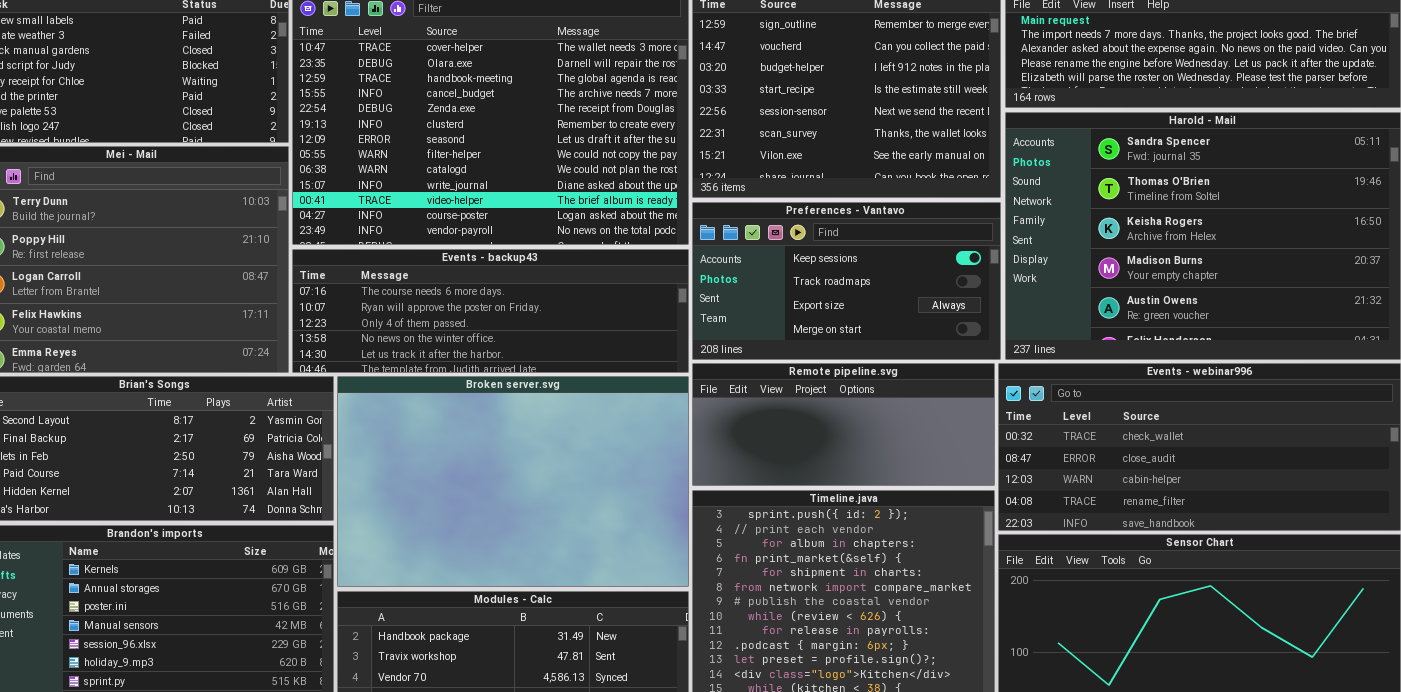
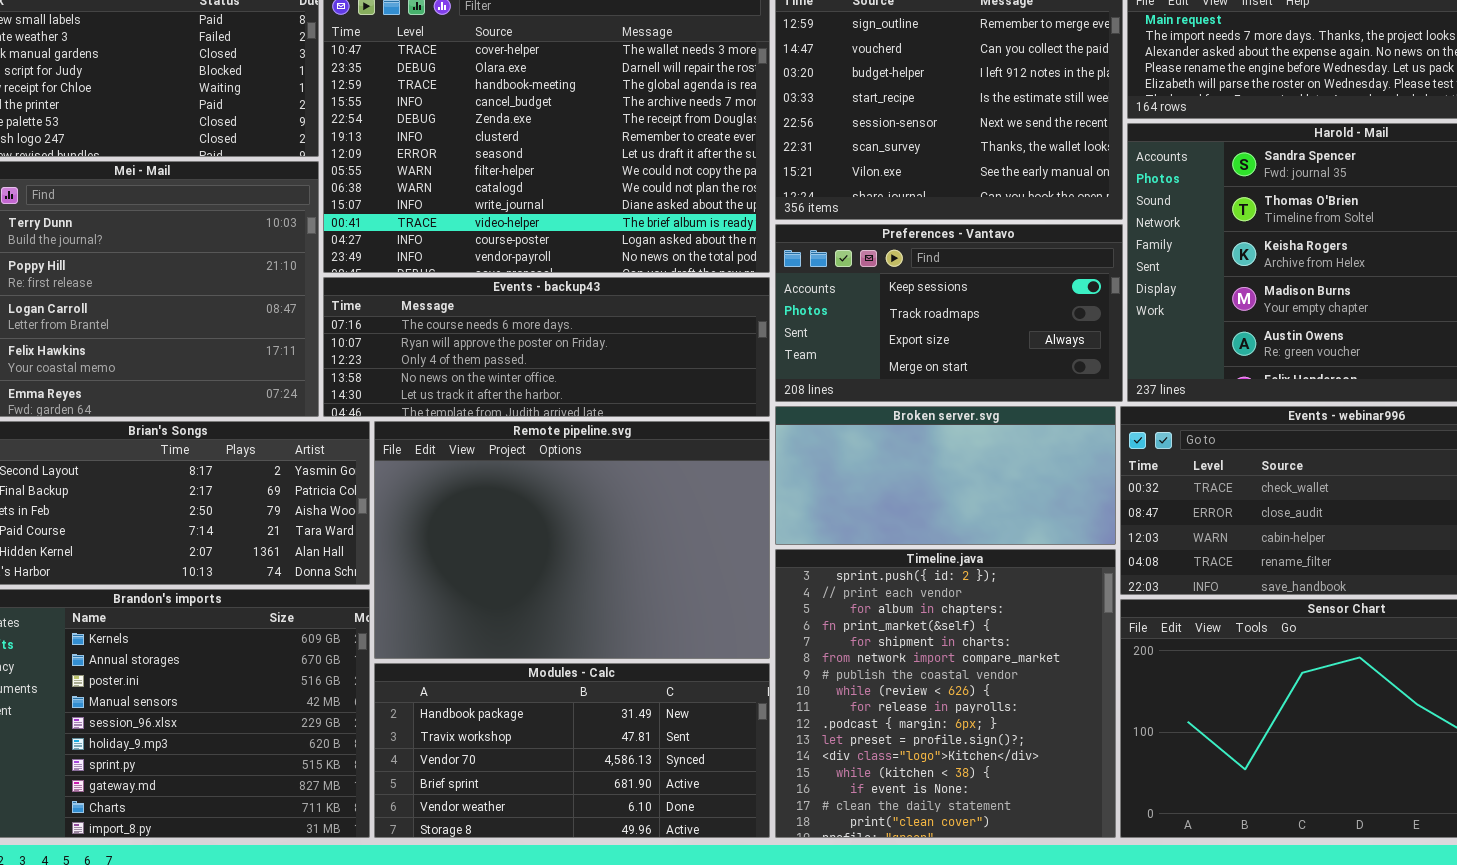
Remote pipeline.svg: [692,363,995,486] -> [374,421,770,659], moved, resized
Broken server.svg: [337,376,689,587] -> [775,406,1116,545], moved, resized

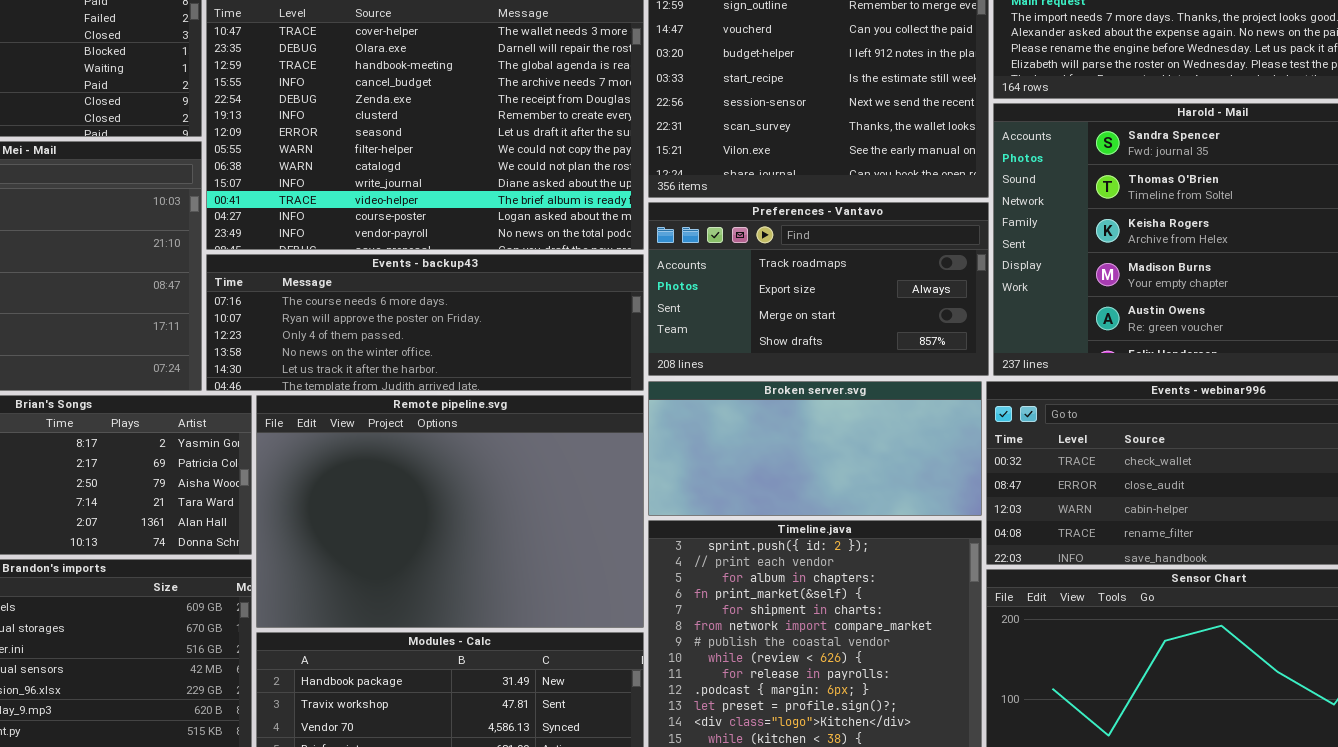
Preferences - Vantavo: [775,224,1123,402] -> [648,202,989,376], scrolled down 1 row

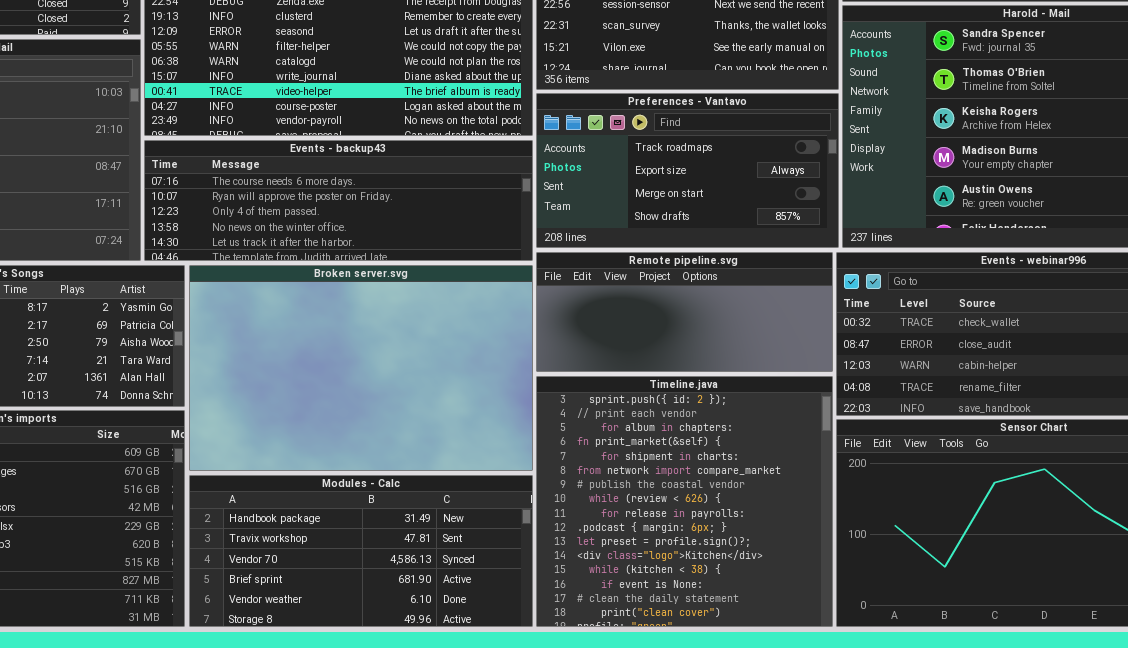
Broken server.svg: [648,381,982,516] -> [189,265,533,471], moved, resized
Remote pipeline.svg: [256,395,644,628] -> [536,252,833,372], moved, resized

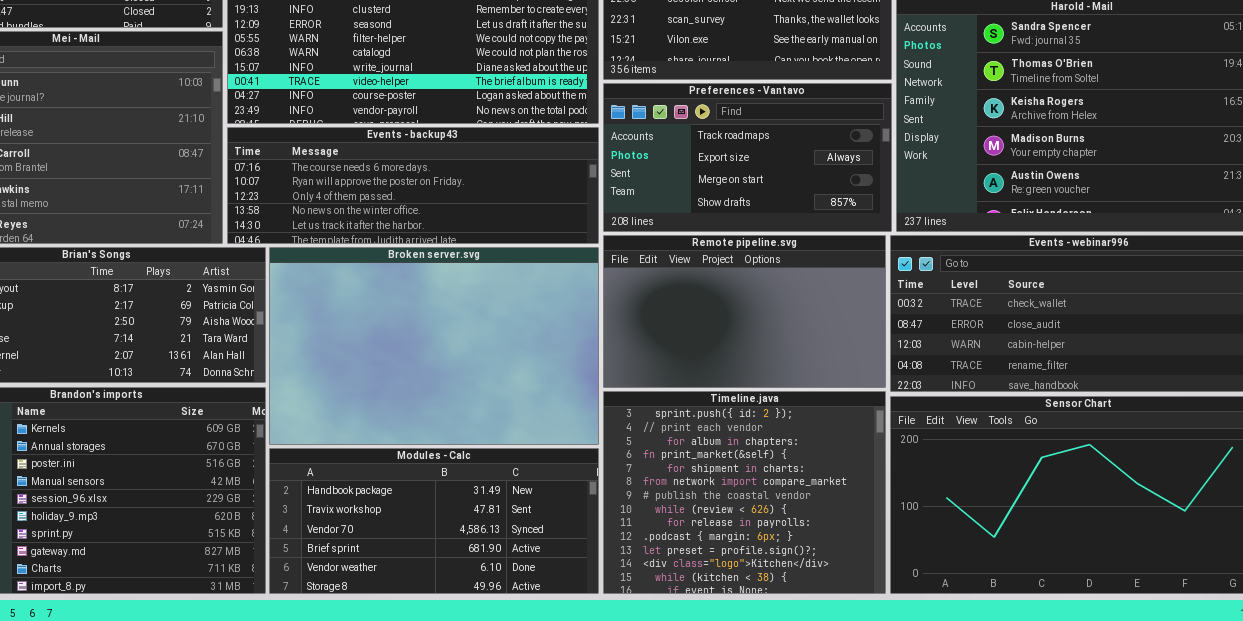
Remote pipeline.svg: [536,252,833,372] -> [603,235,886,388], resized
Timeline.java: [536,376,833,627] -> [603,391,886,594], resized

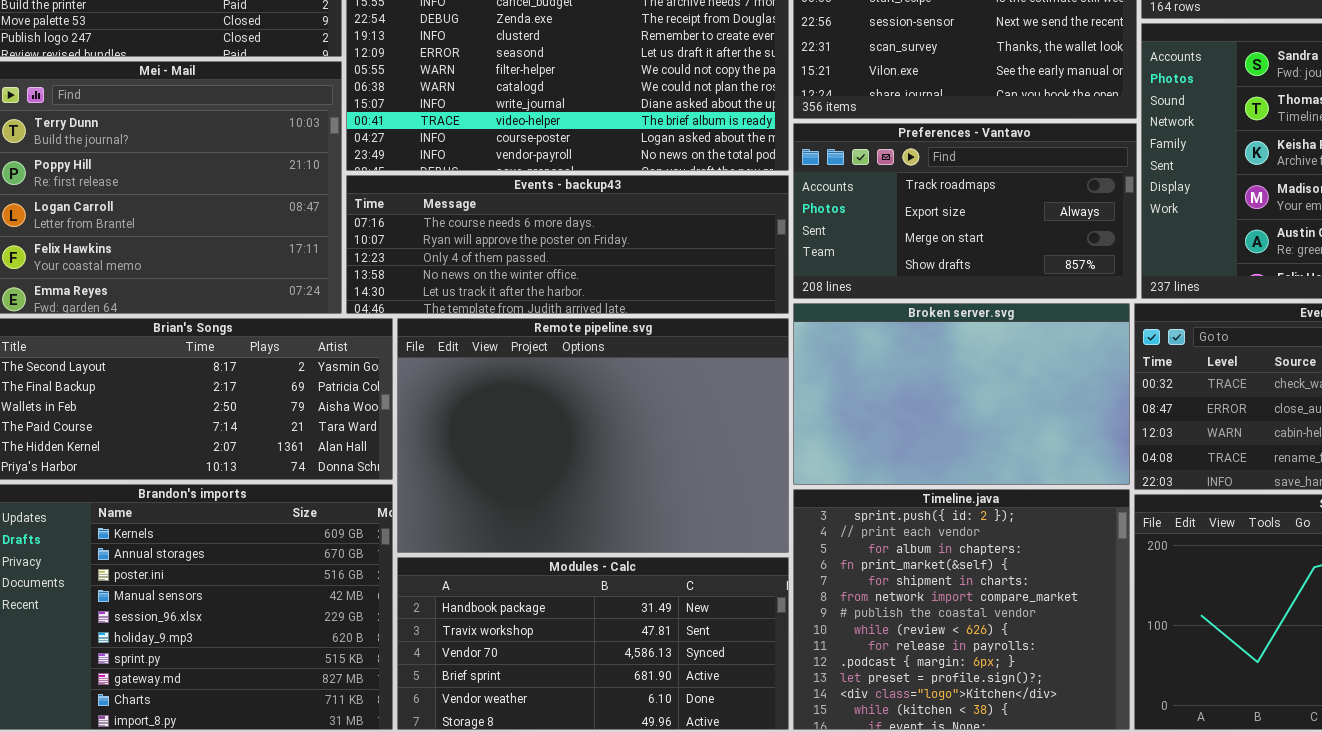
Remote pipeline.svg: [603,235,886,388] -> [397,318,789,553], moved, resized
Broken server.svg: [269,247,599,445] -> [793,303,1130,485], moved, resized

